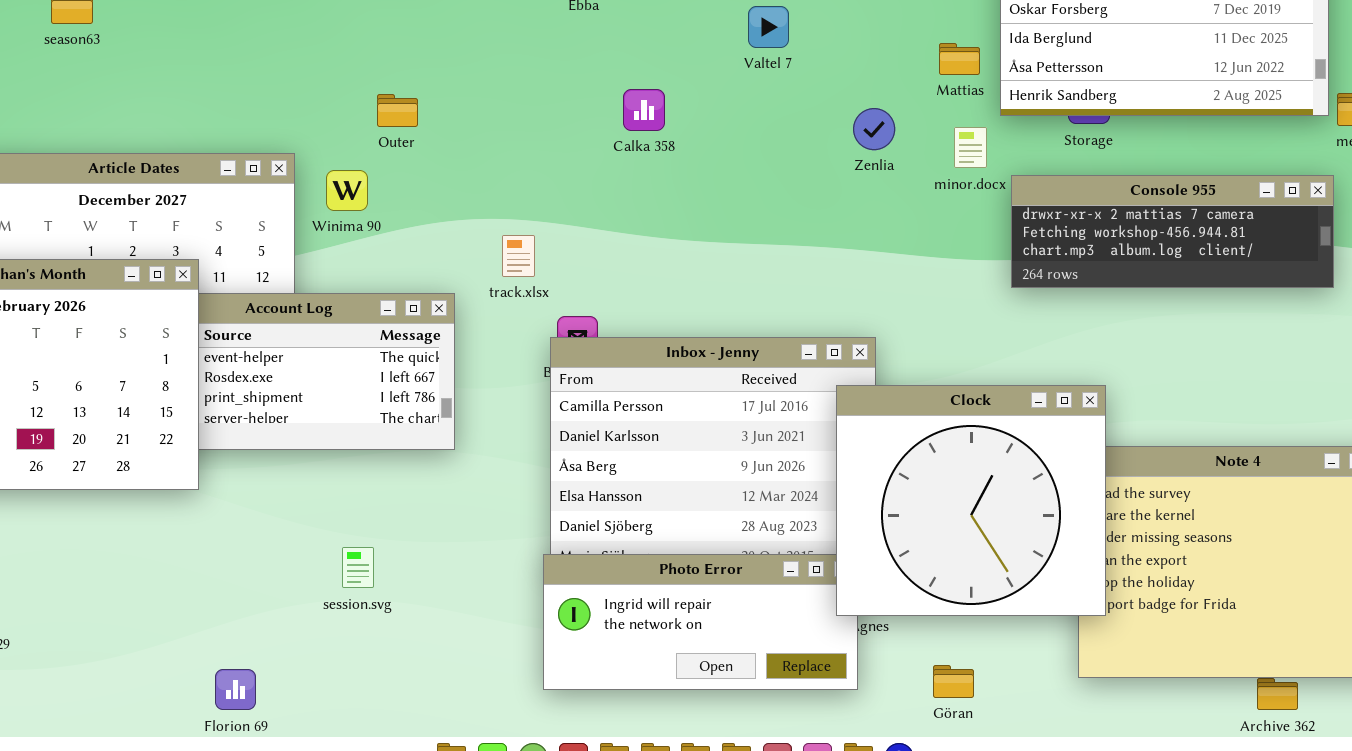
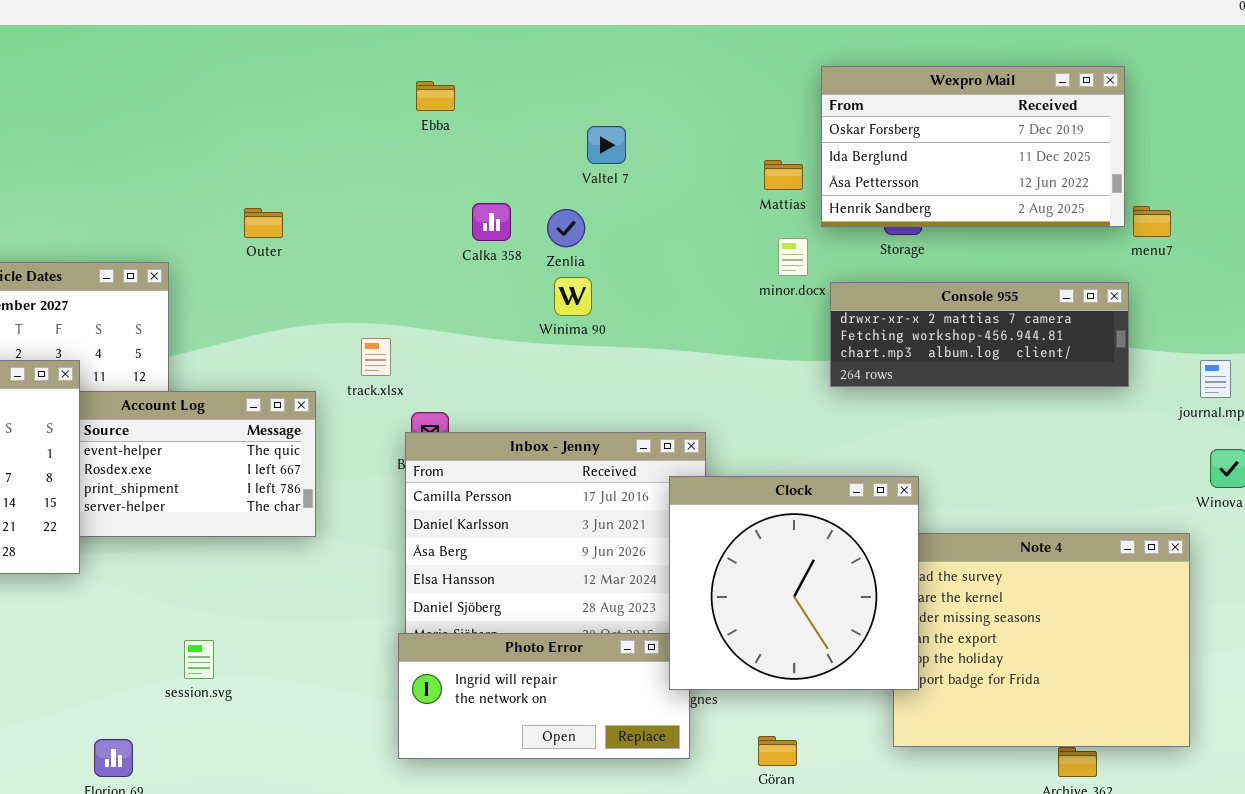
Zenlia: [853,108,895,150] -> [547,209,585,247], moved
Winima 90: [326,170,368,211] -> [554,277,592,316], moved
session.svg: [342,547,374,588] -> [184,640,214,679], moved

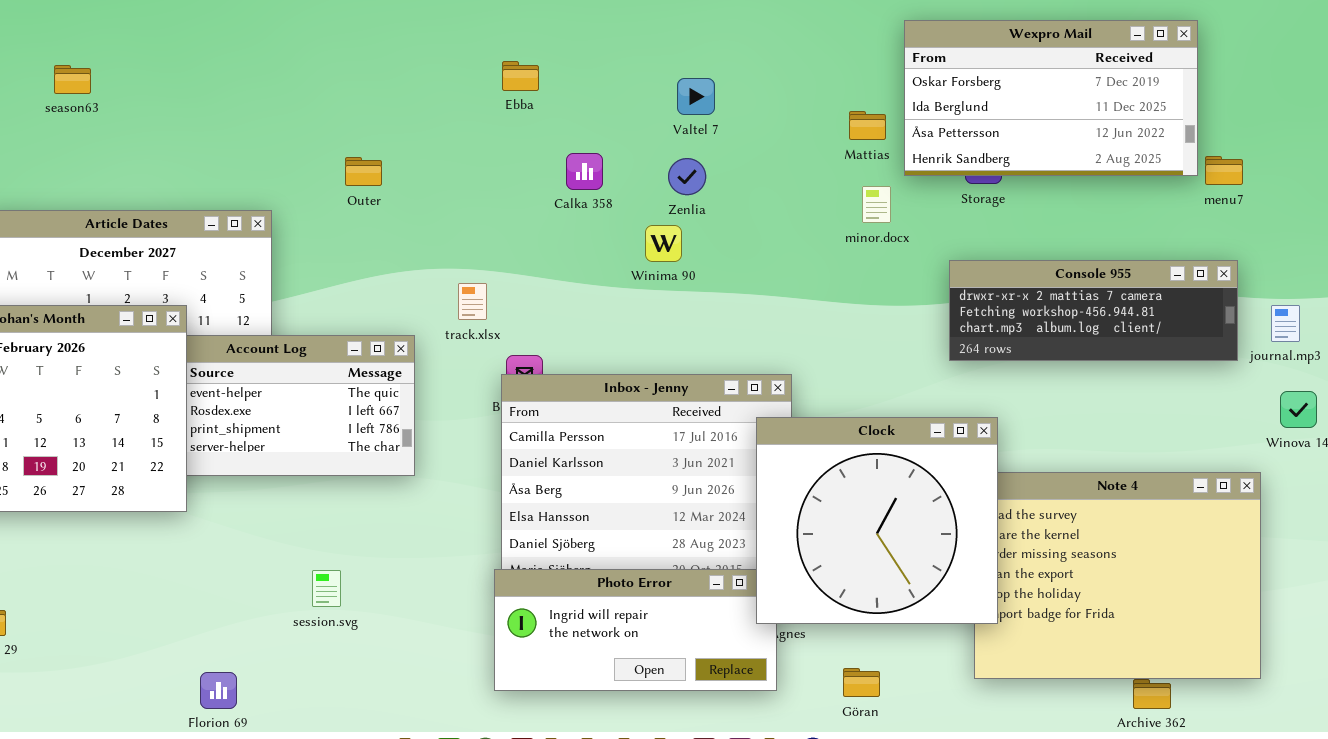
Ebba: [416,81,455,111] -> [502,61,539,91], moved
Zenlia: [547,209,585,247] -> [668,158,706,195], moved
Console 955: [830,282,1129,387] -> [949,260,1238,361], moved
session.svg: [184,640,214,679] -> [312,570,341,607], moved

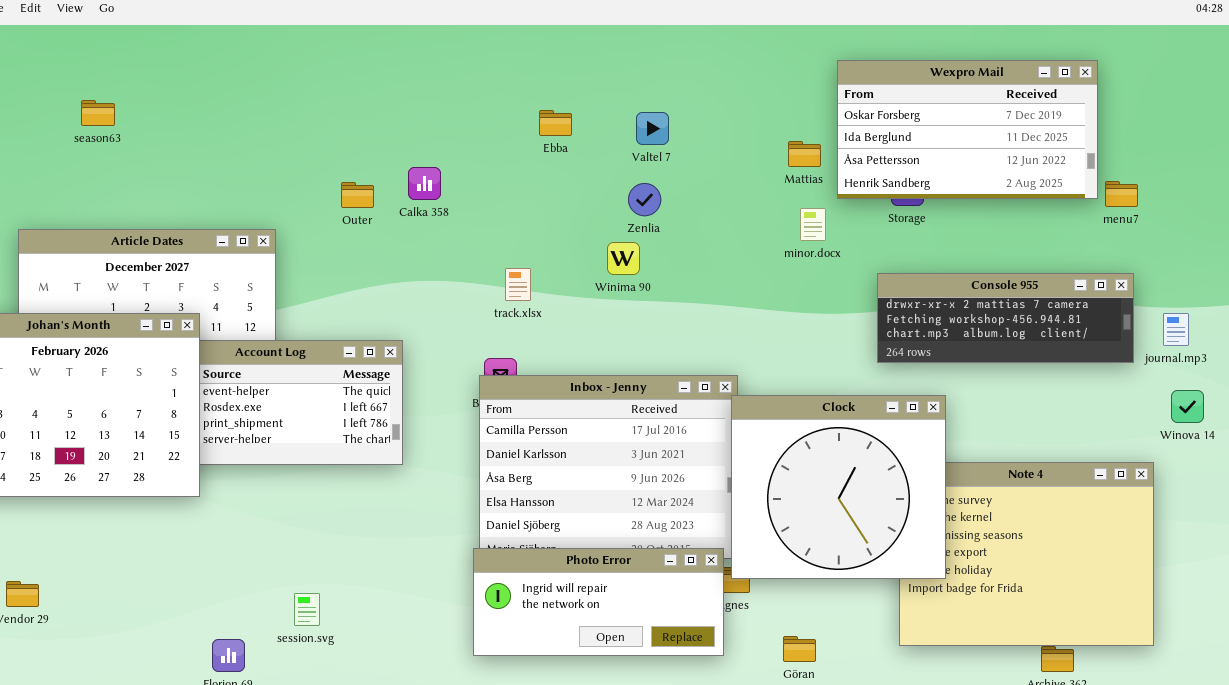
Ebba: [502,61,539,91] -> [539,110,572,136], moved
Calka 358: [566,153,603,190] -> [408,167,441,200], moved
track.xlsx: [458,283,487,320] -> [505,268,531,301], moved
Clock: [756,417,998,624] -> [731,395,946,579], moved
session.svg: [312,570,341,607] -> [294,593,320,626], moved

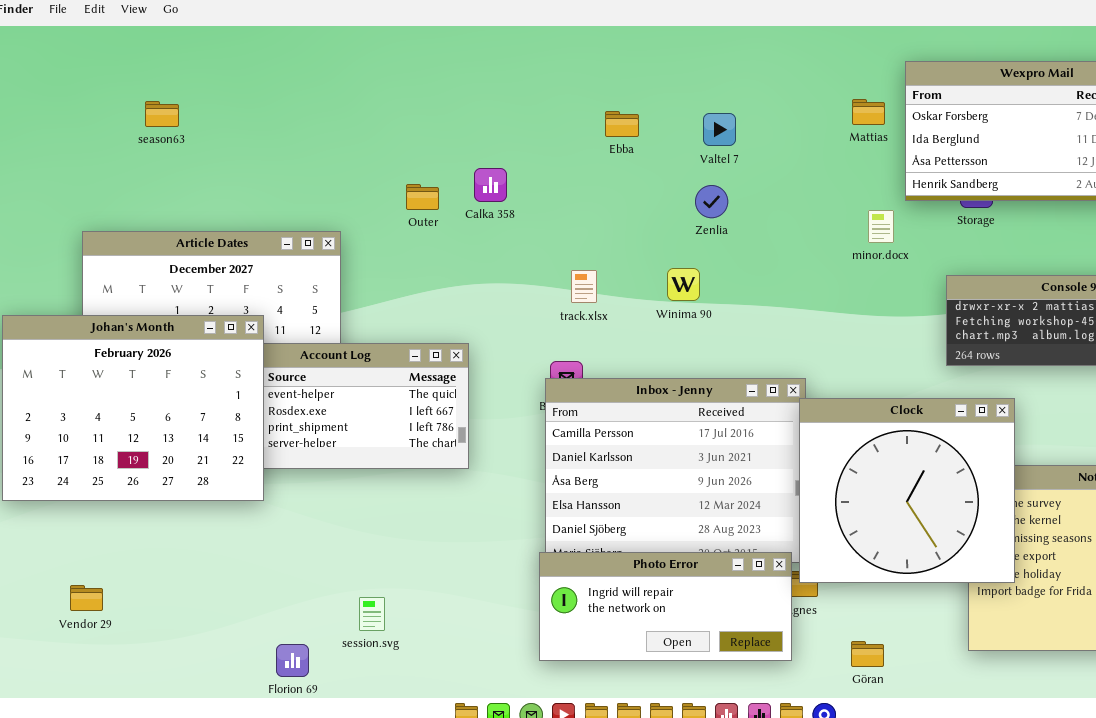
Mattias: [788,141,821,167] -> [852,99,885,125], moved
Winima 90: [607,242,640,275] -> [667,268,700,301], moved

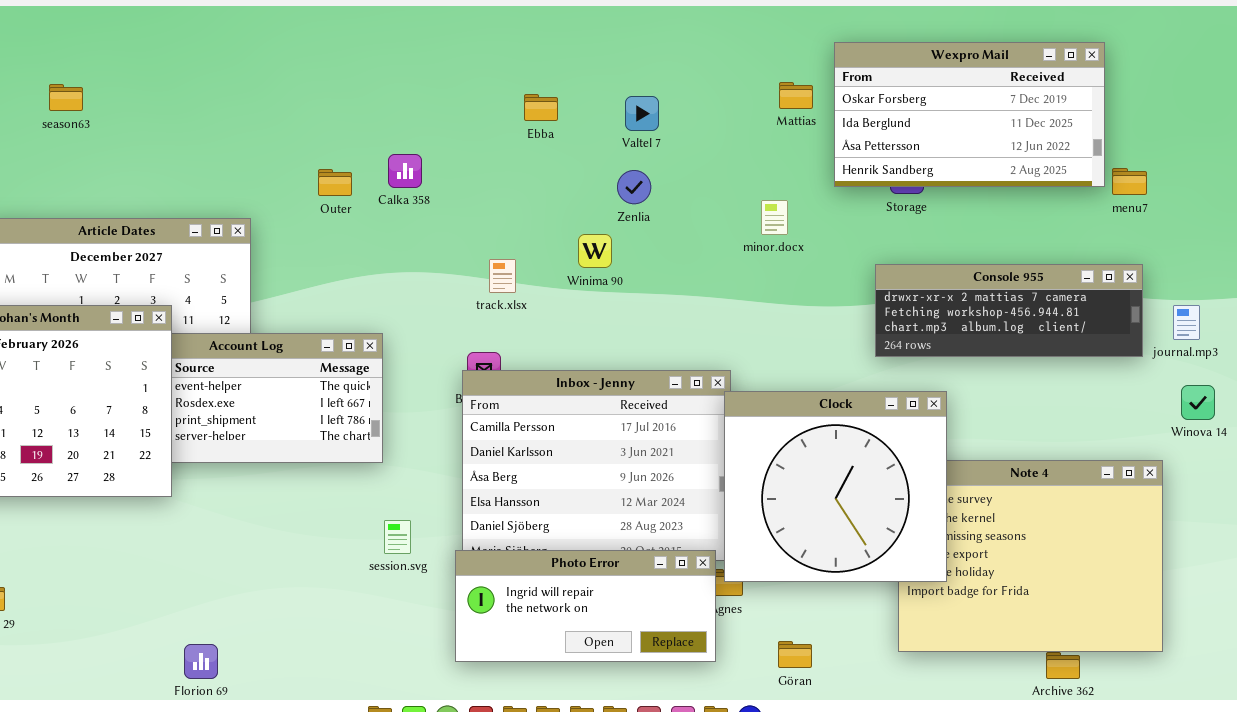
minor.docx: [868,210,894,243] -> [761,200,788,235], moved
Winima 90: [667,268,700,301] -> [578,234,612,268], moved
session.svg: [359,597,385,631] -> [384,520,411,554], moved

